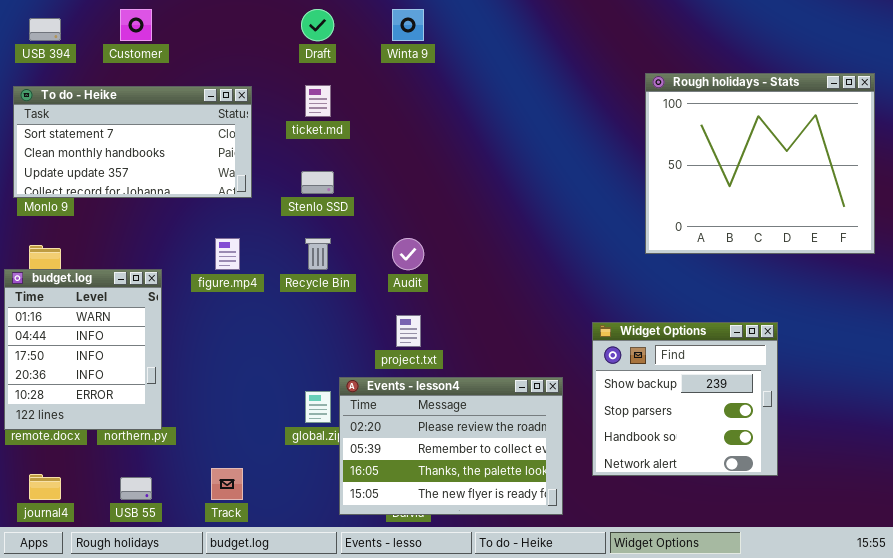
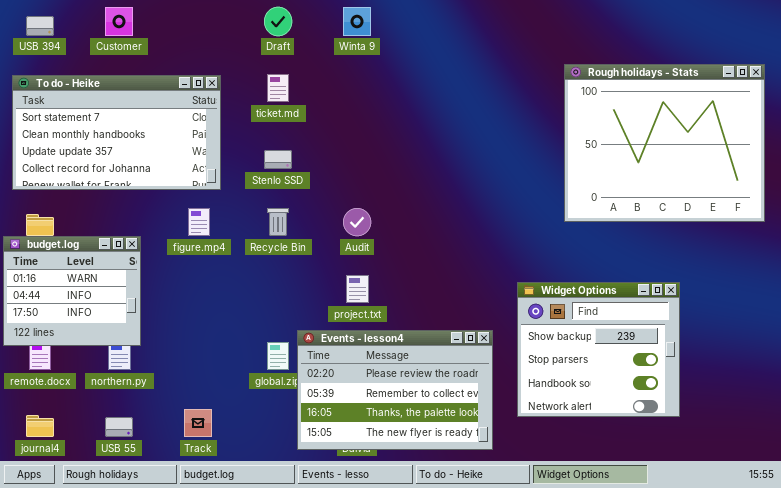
To do - Heike: [13,86,252,198] -> [12,75,221,190], resized
budget.log: [4,269,162,430] -> [3,236,141,346], resized

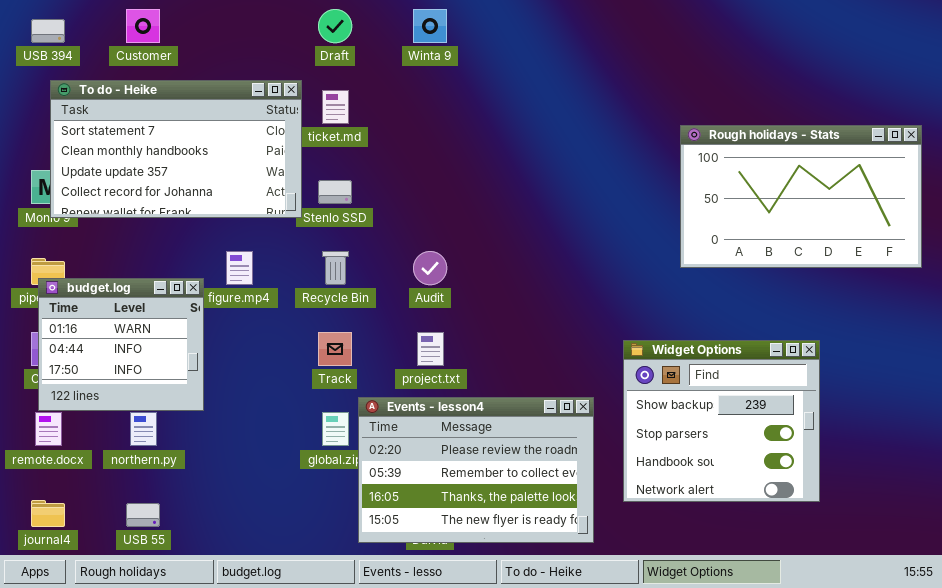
Rough holidays - Stats: [564,64,765,222] -> [680,125,922,268], resized
To do - Heike: [12,75,221,190] -> [50,80,302,218], moved
budget.log: [3,236,141,346] -> [38,278,204,411], moved
Track: [184,409,212,437] -> [318,332,352,366], moved

